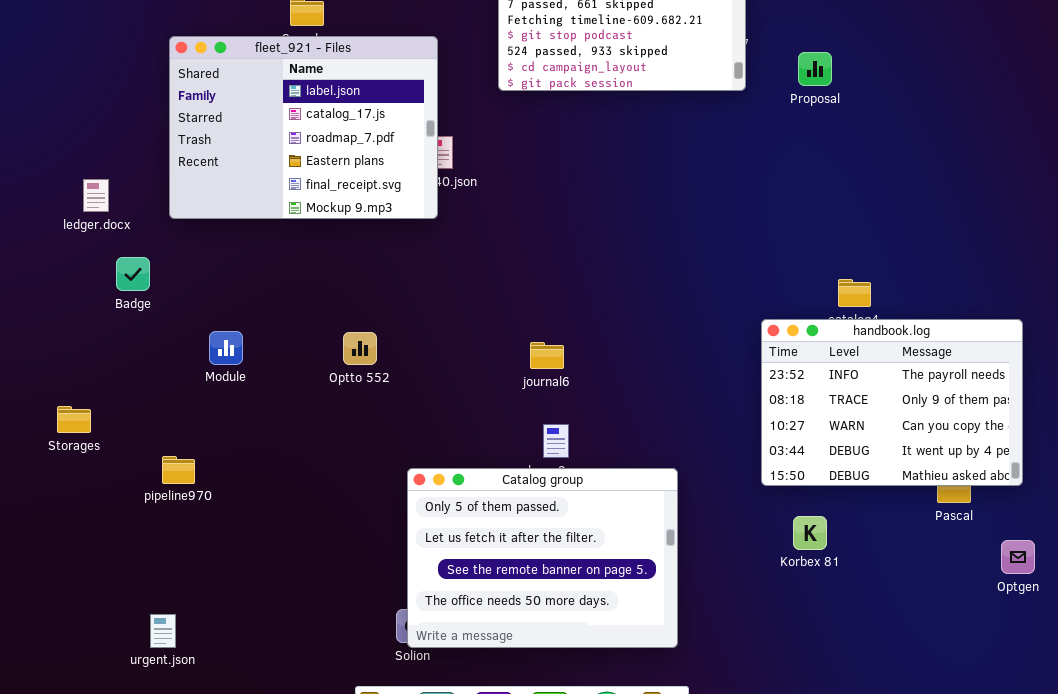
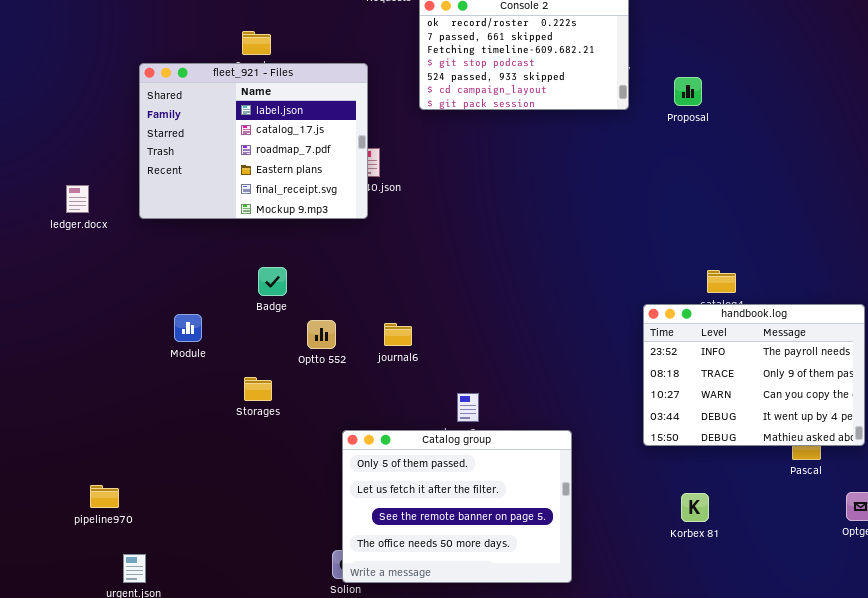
Badge: [116,257,150,291] -> [258,267,287,296], moved
Optto 552: [343,332,377,365] -> [307,320,336,349], moved
journal6: [530,342,564,369] -> [384,323,412,346], moved
Storages: [57,406,91,433] -> [244,377,272,401], moved
pipeline970: [162,456,195,484] -> [90,485,119,508], moved
Korbex 81: [793,516,827,550] -> [681,493,709,522], moved

